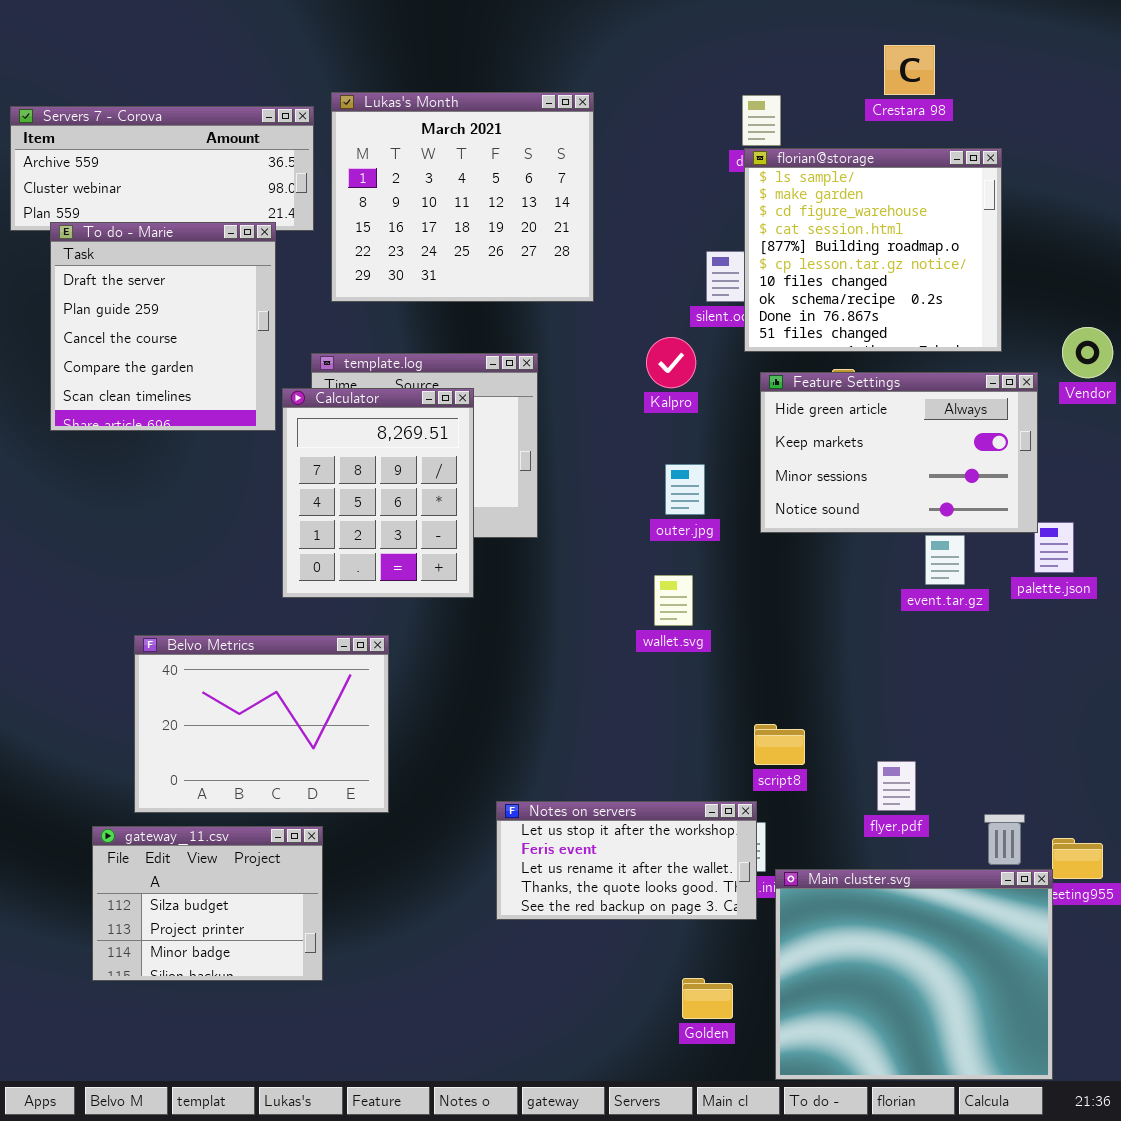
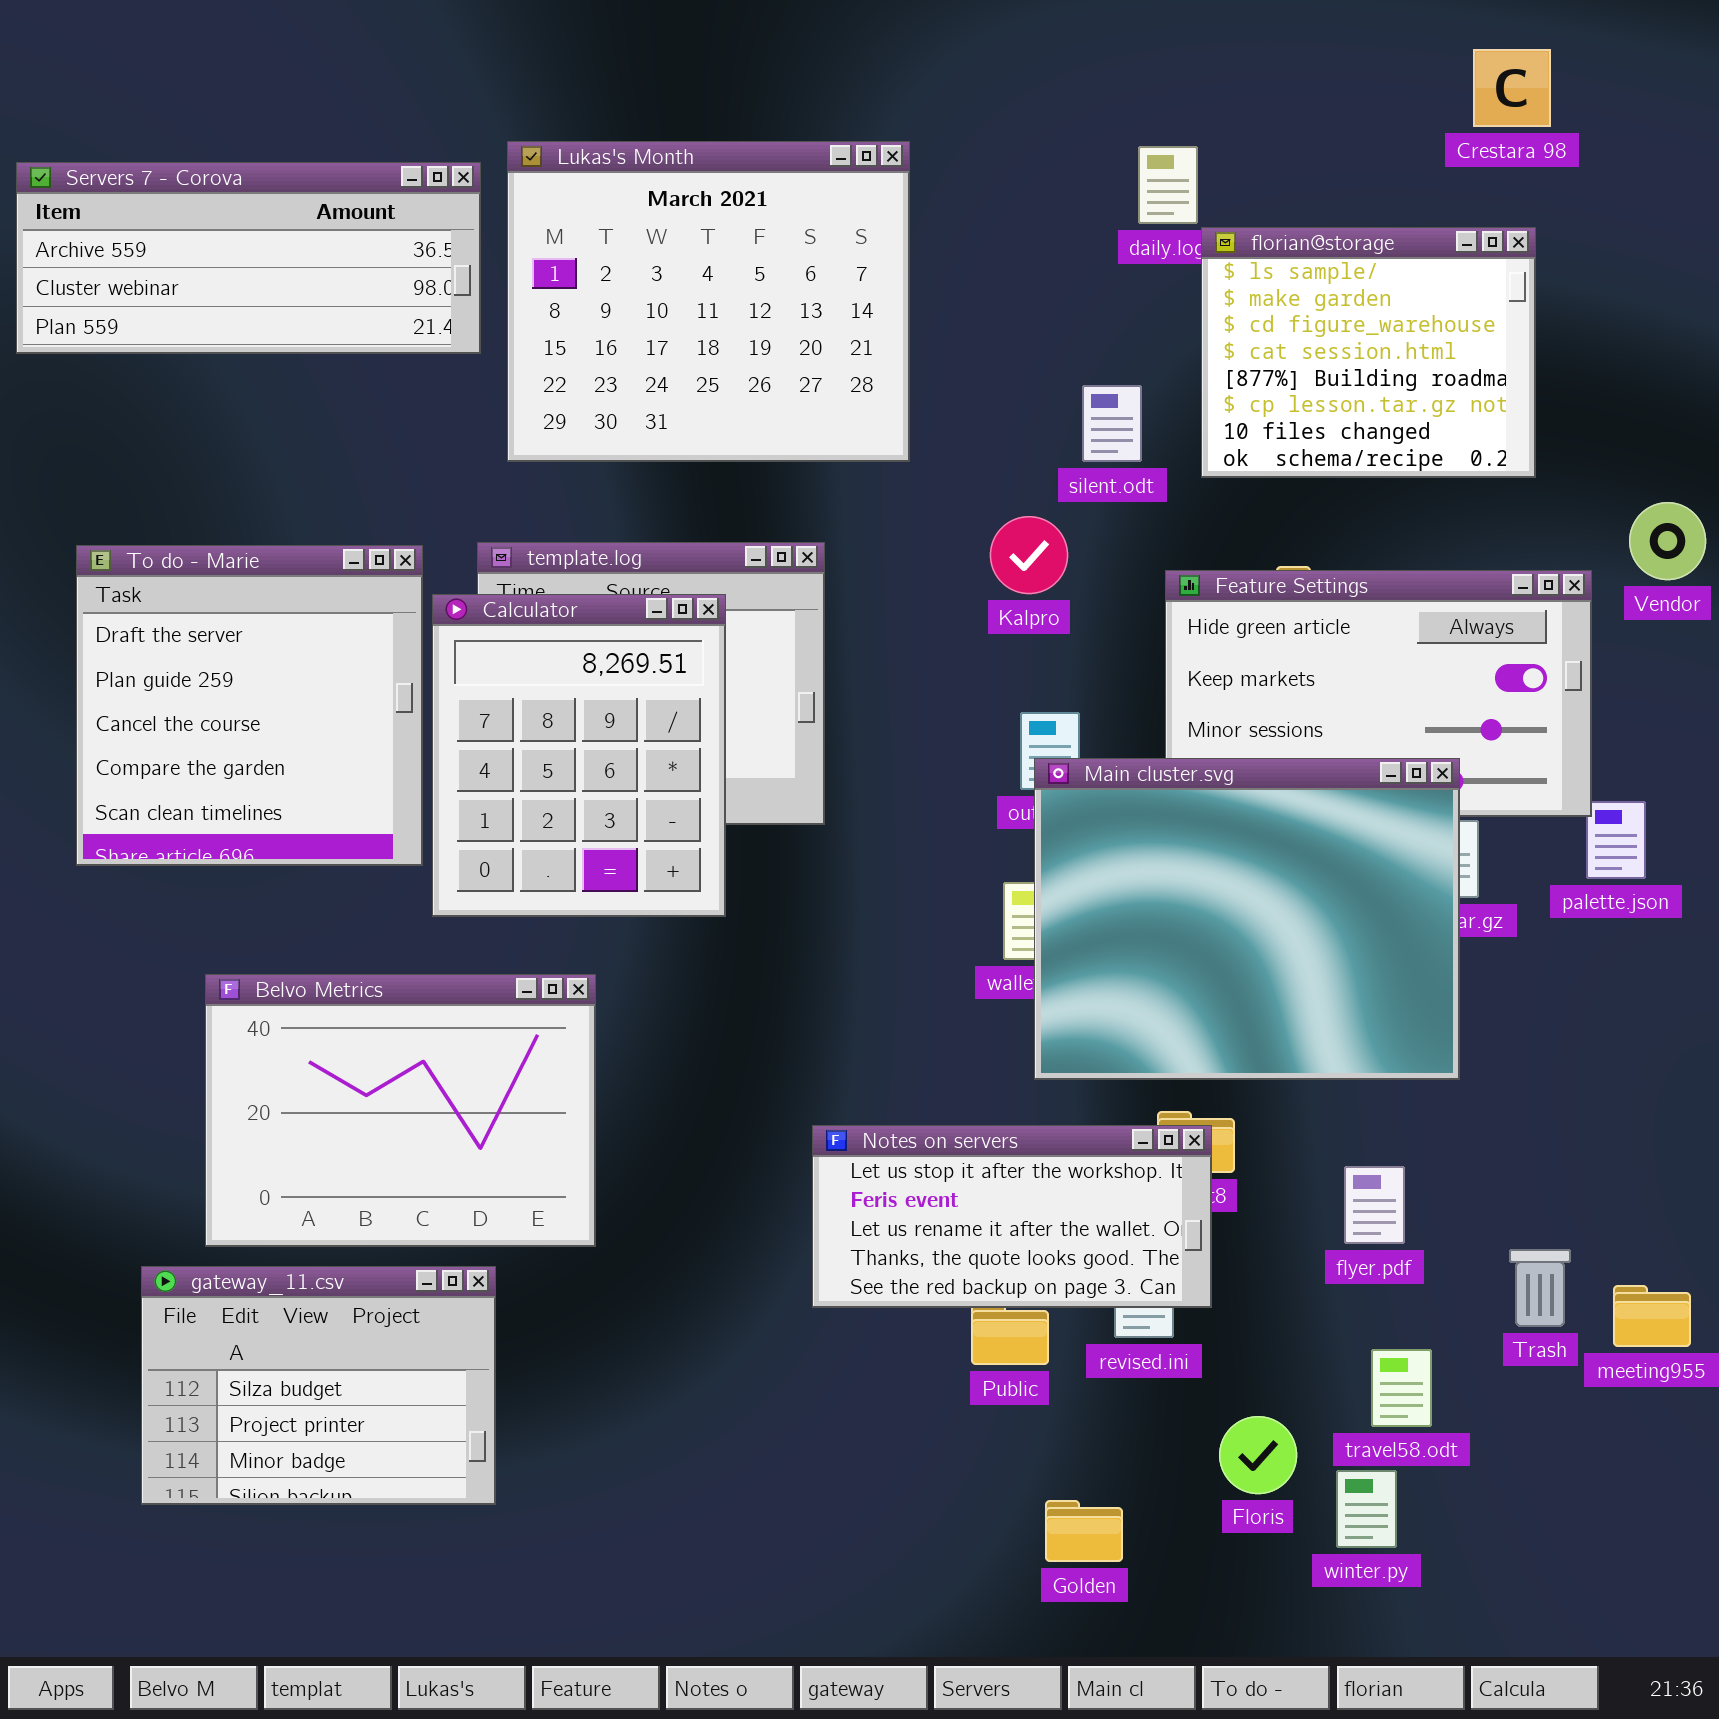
Crestara 98: [884,45,935,95] -> [1473,49,1551,127], moved
florian@storage: [744,148,1002,352] -> [1201,227,1536,478], resized
To do - Marie: [50,222,276,431] -> [76,545,423,866], moved
Notes on servers: [496,801,757,920] -> [812,1125,1212,1308], moved
Main cluster.svg: [775,869,1053,1080] -> [1034,758,1460,1080], moved

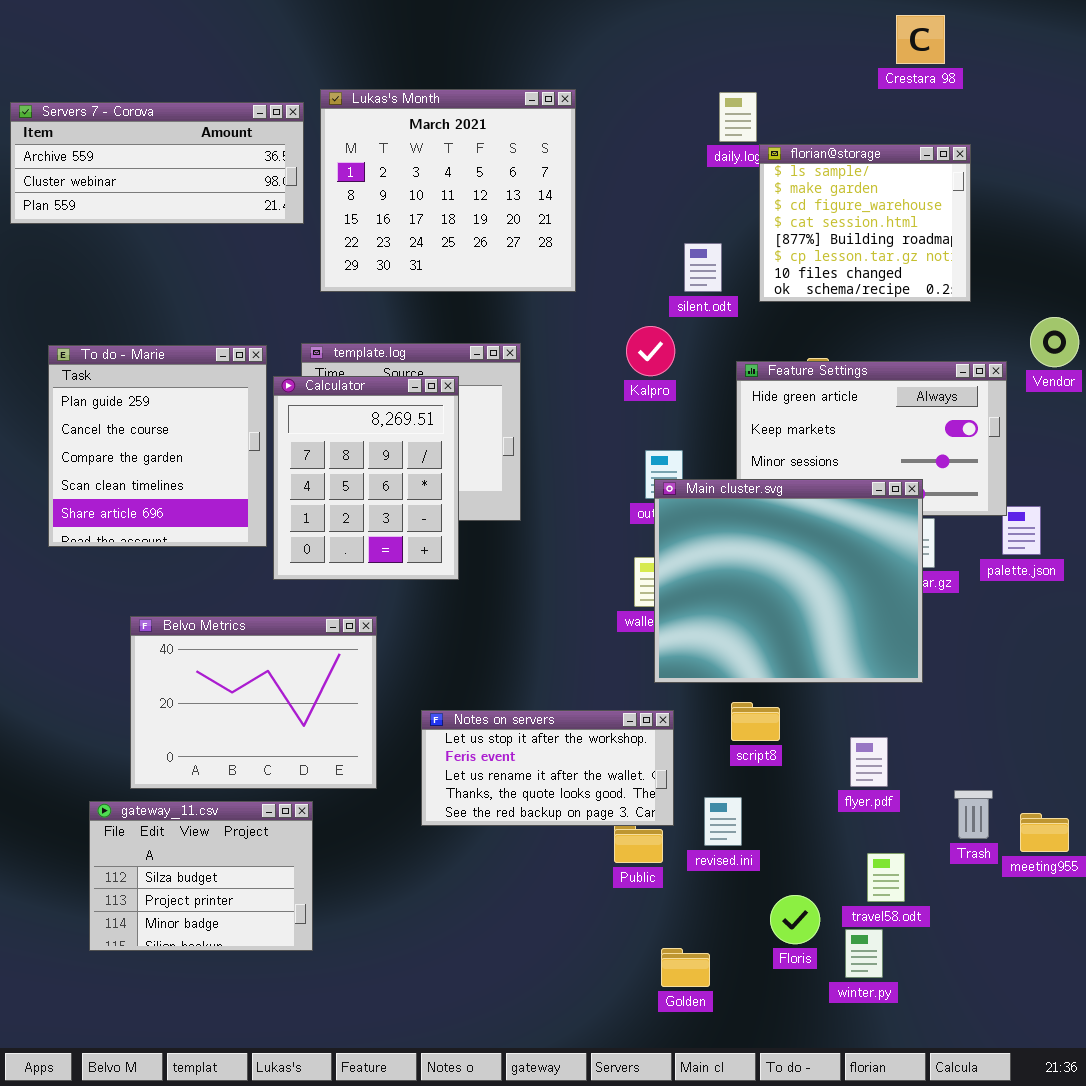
Crestara 98: [1473,49,1551,127] -> [896,15,945,64], moved
To do - Marie: [76,545,423,866] -> [48,345,267,547], scrolled down 1 row
Notes on servers: [812,1125,1212,1308] -> [421,710,674,826], moved

